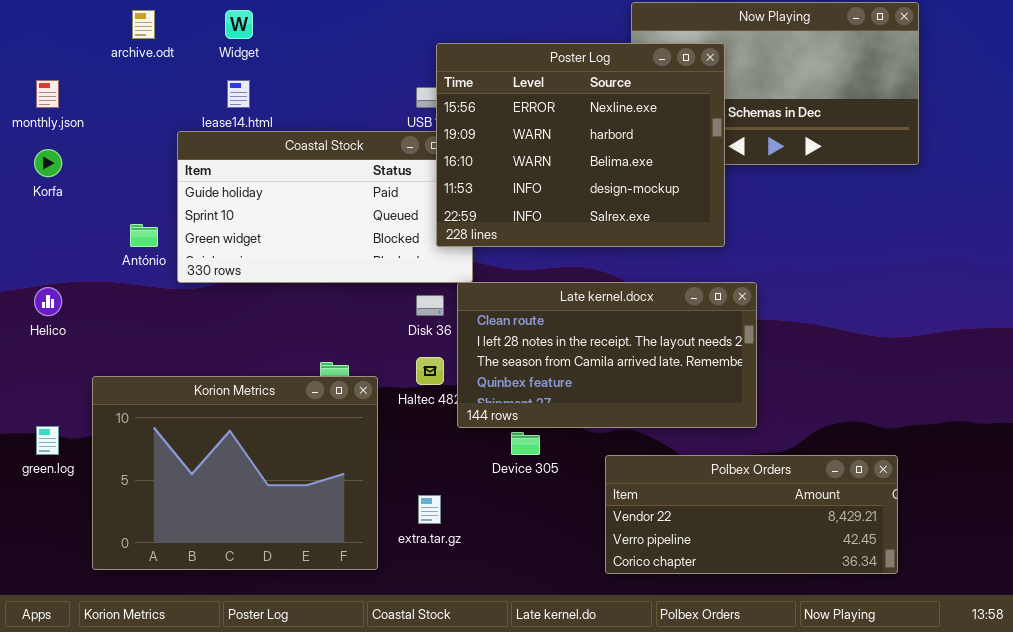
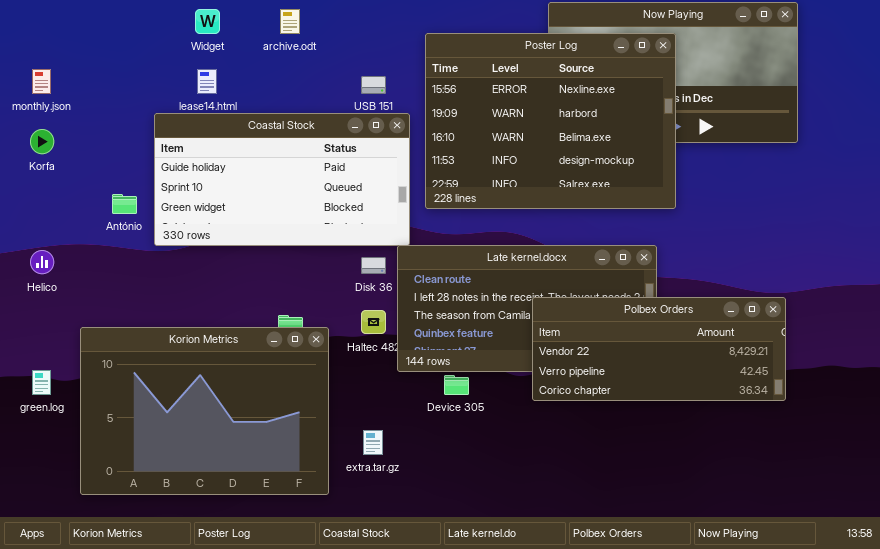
archive.odt: [132,10,155,39] -> [280,9,300,34], moved
Poster Log: [436,43,725,247] -> [425,33,676,209], moved
Polbex Orders: [605,455,898,574] -> [532,297,786,401], moved

